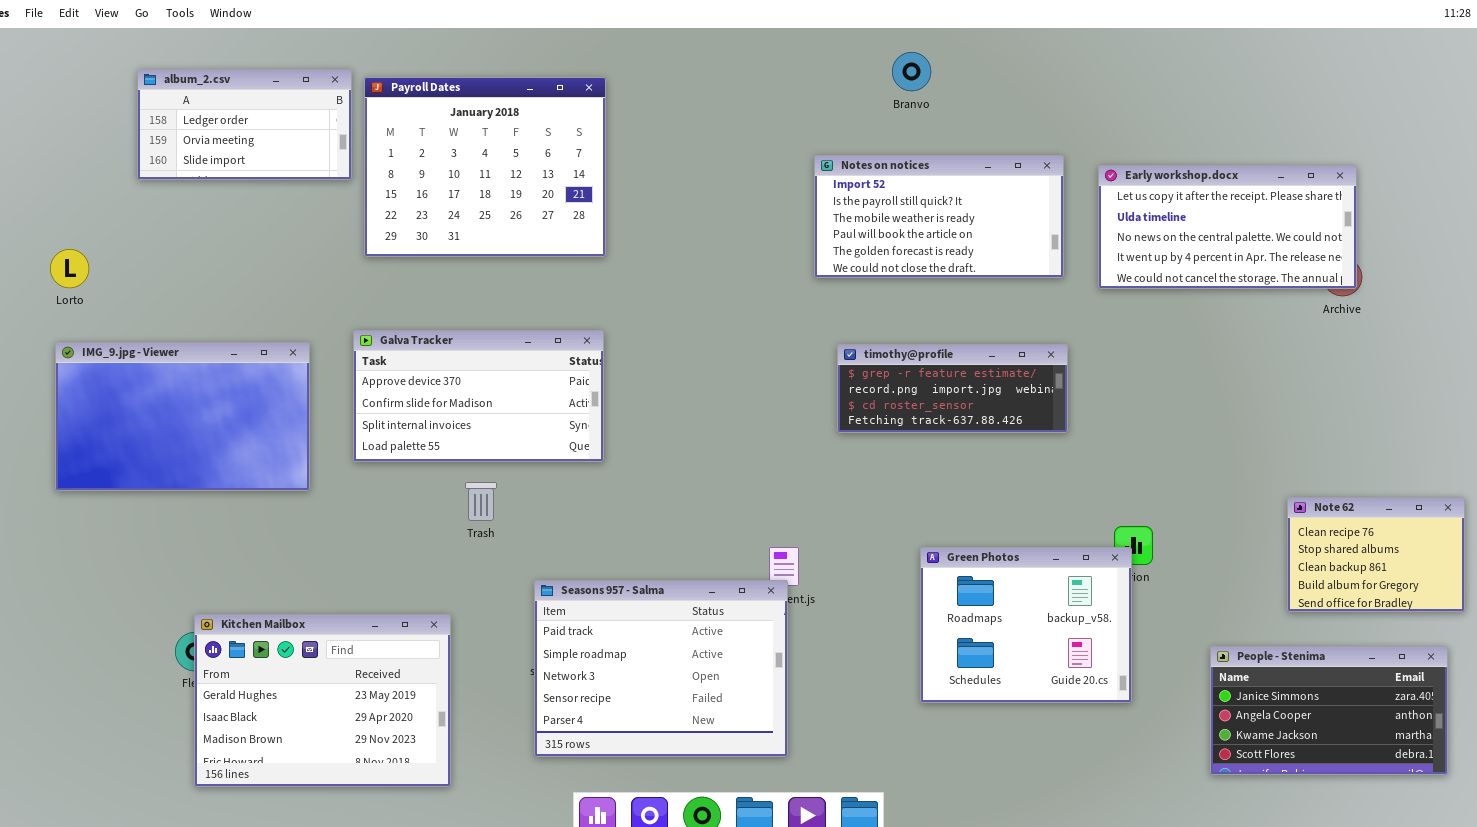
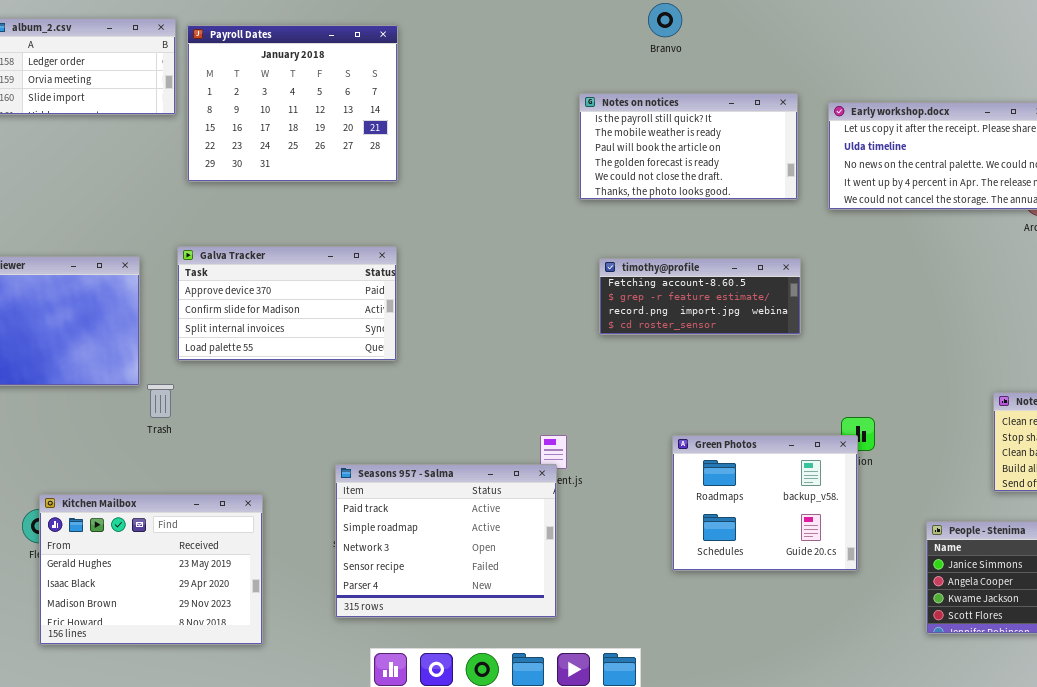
Notes on notices: [814,155,1064,278] -> [579,93,798,200], scrolled down 1 row
timothy@profile: [837,344,1068,433] -> [599,258,801,335], scrolled up 1 row
Trash: [465,482,497,521] -> [147,384,174,418], moved

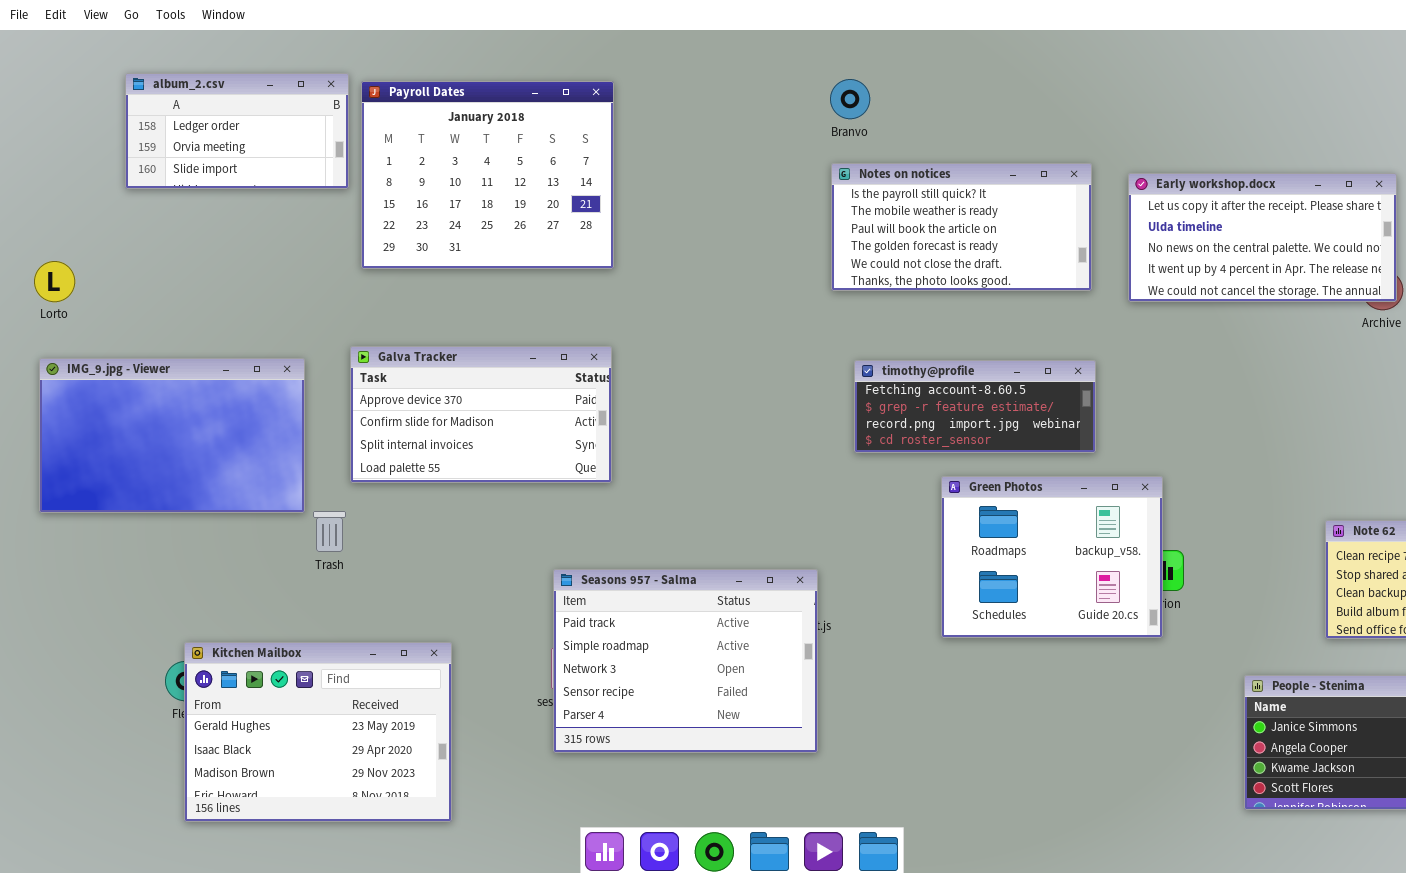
Branvo: [648,3,682,37] -> [830,79,870,119], moved
Green Photos: [672,435,858,571] -> [941,476,1163,638], moved
Seasons 957 - Salma: [335,464,557,618] -> [553,569,818,753], moved

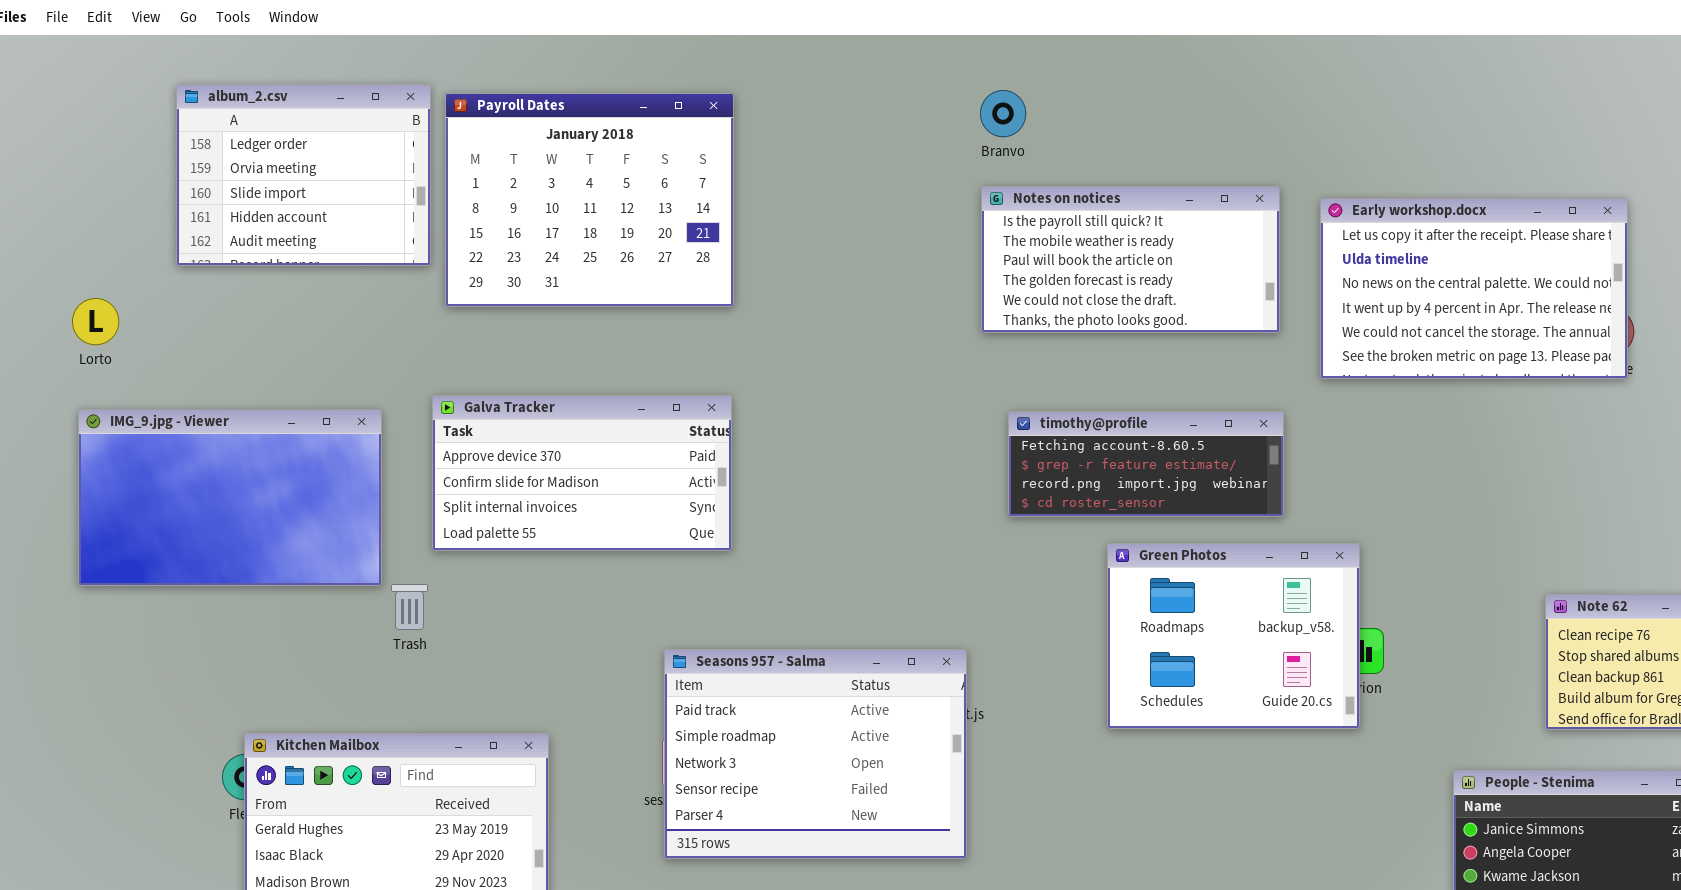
album_2.csv: [125,73,349,189] -> [176,84,431,266], resized
Early workshop.docx: [1128,173,1397,302] -> [1320,198,1628,379], resized

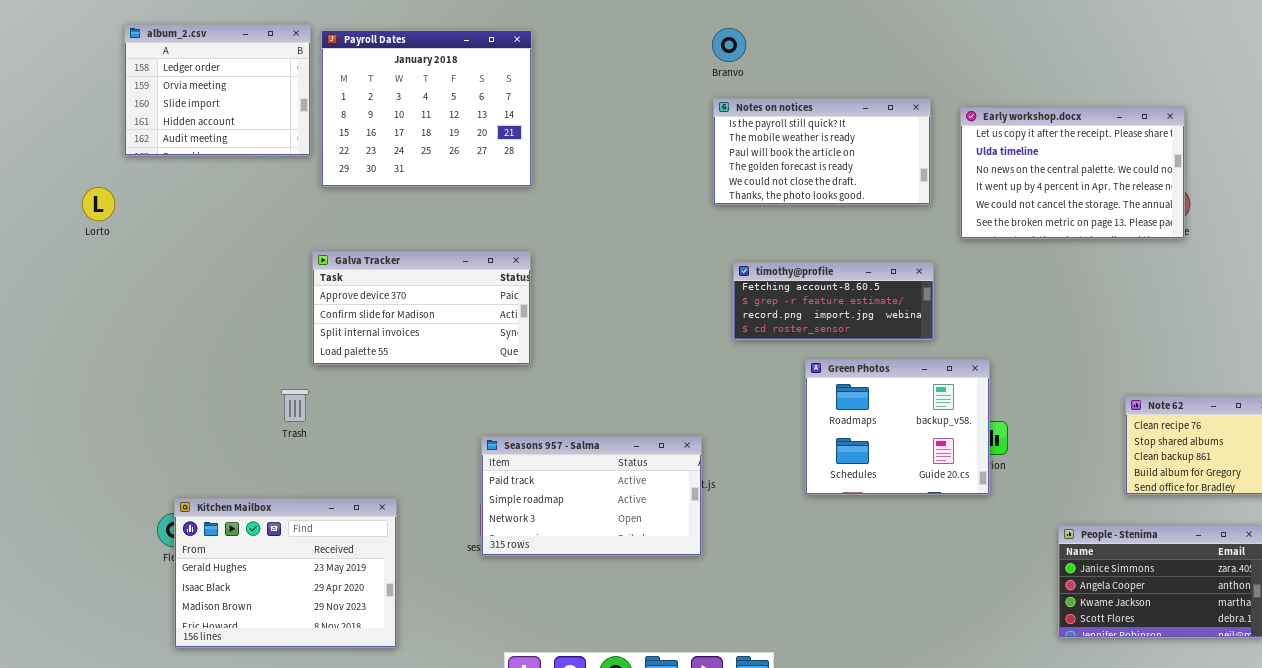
Lorto: [72,298,119,345] -> [82,187,115,221], moved
IMG_9.jpg - Viewer: [78,409,382,586] -> none, closed
Seasons 957 - Salma: [664,649,967,859] -> [481,436,702,556], resized

